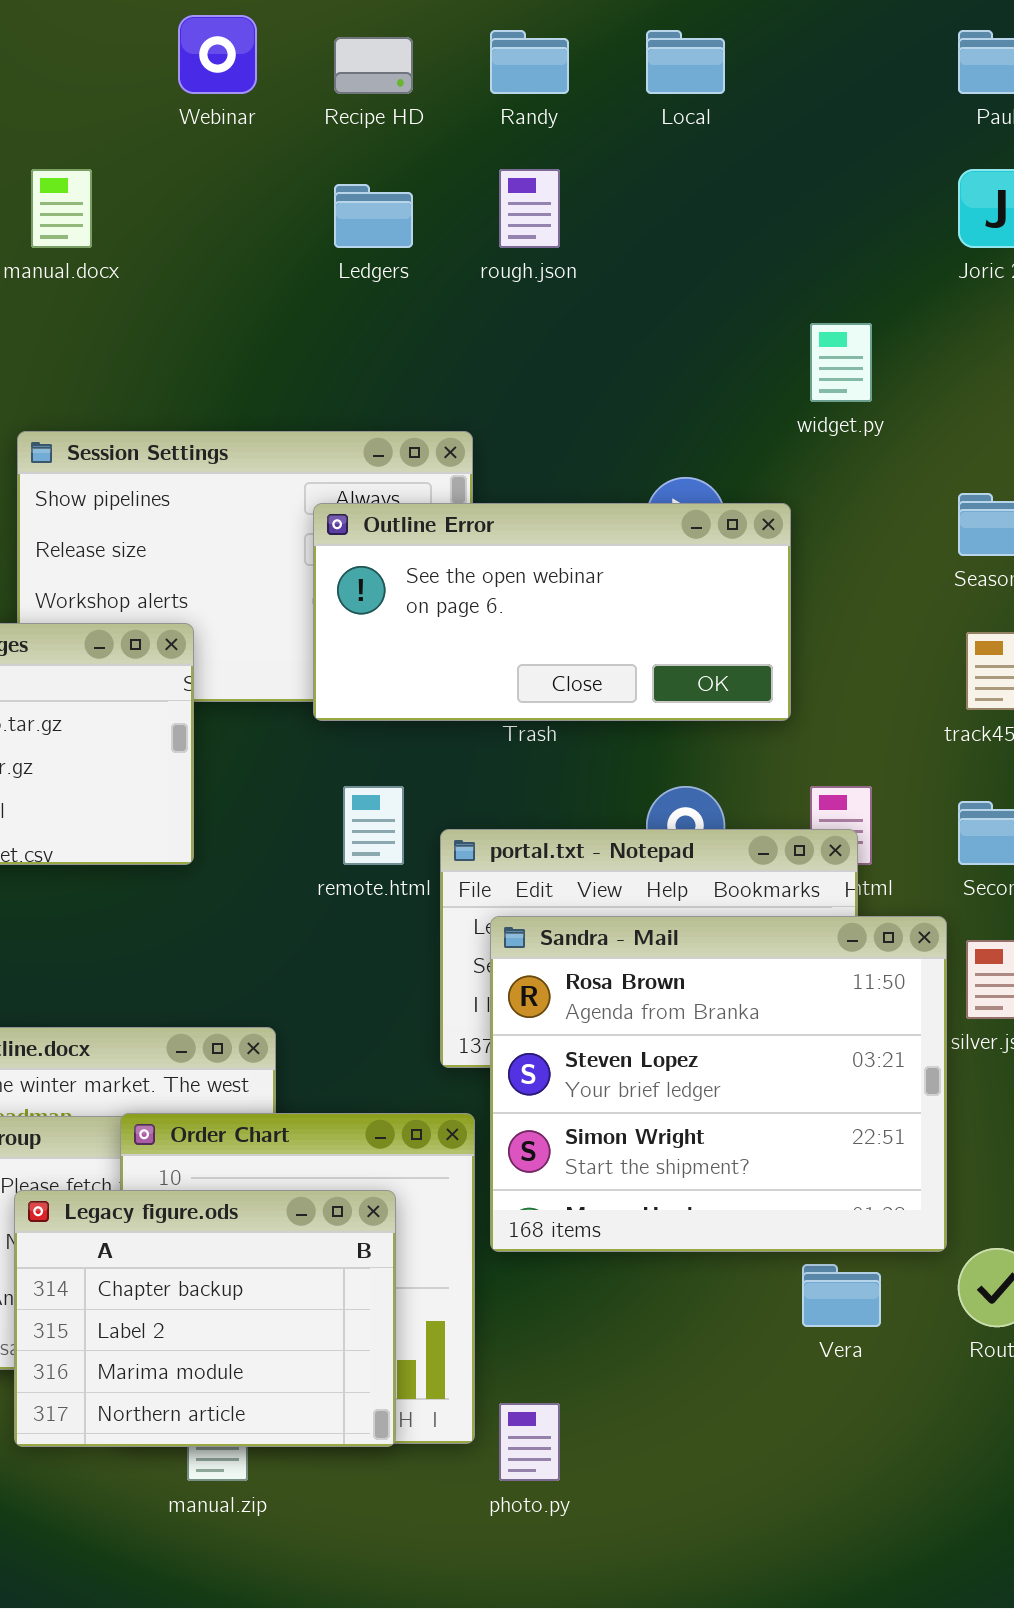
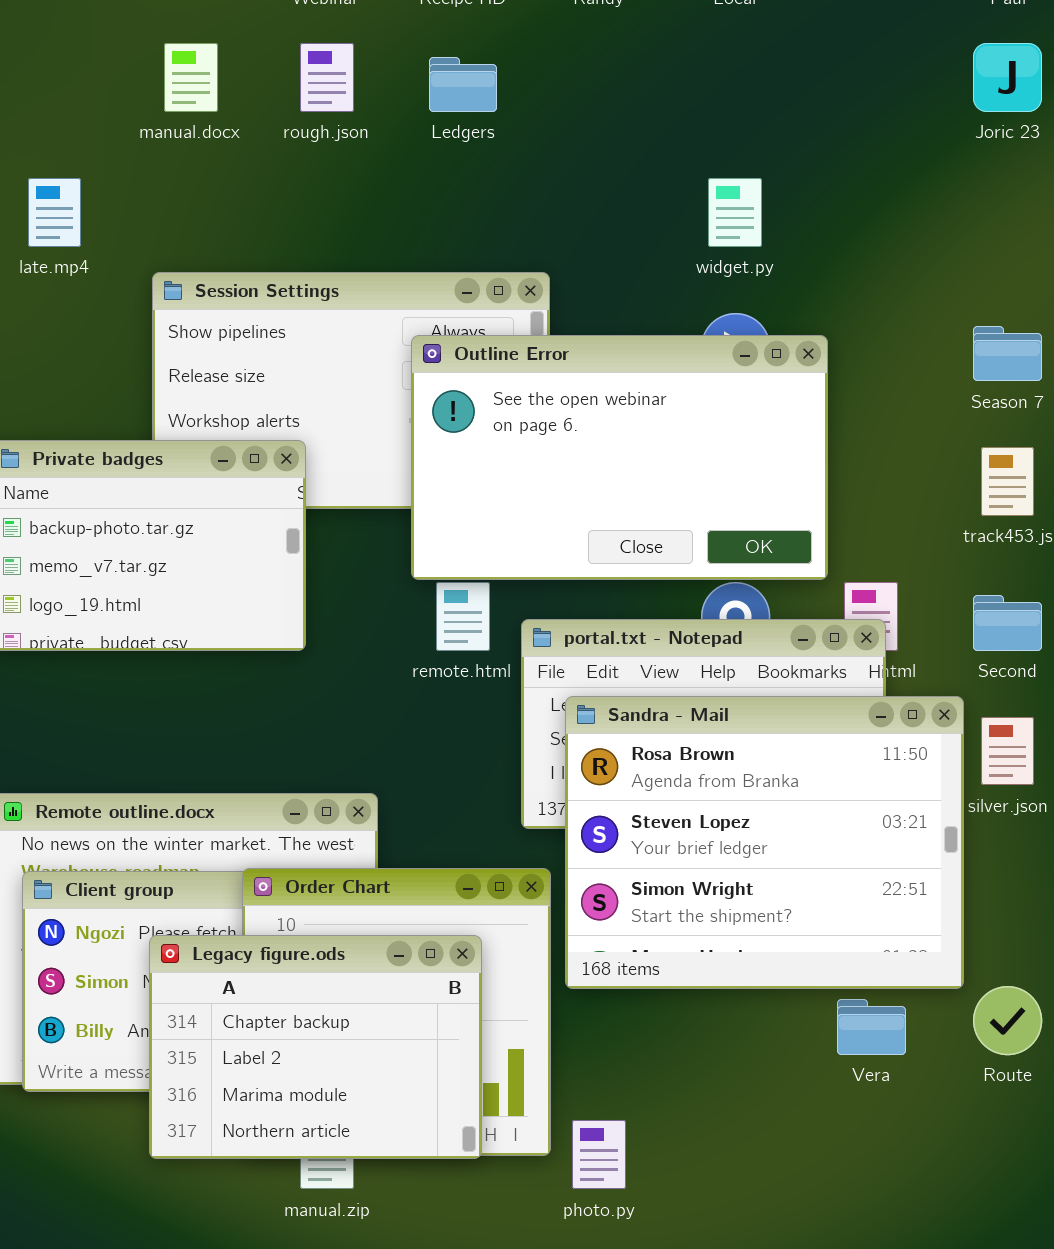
rough.json: [499,169,560,248] -> [300,43,354,112], moved
widget.py: [810,323,872,402] -> [708,178,762,247], moved
Outline Error: [313,503,791,721] -> [411,335,828,580], resized

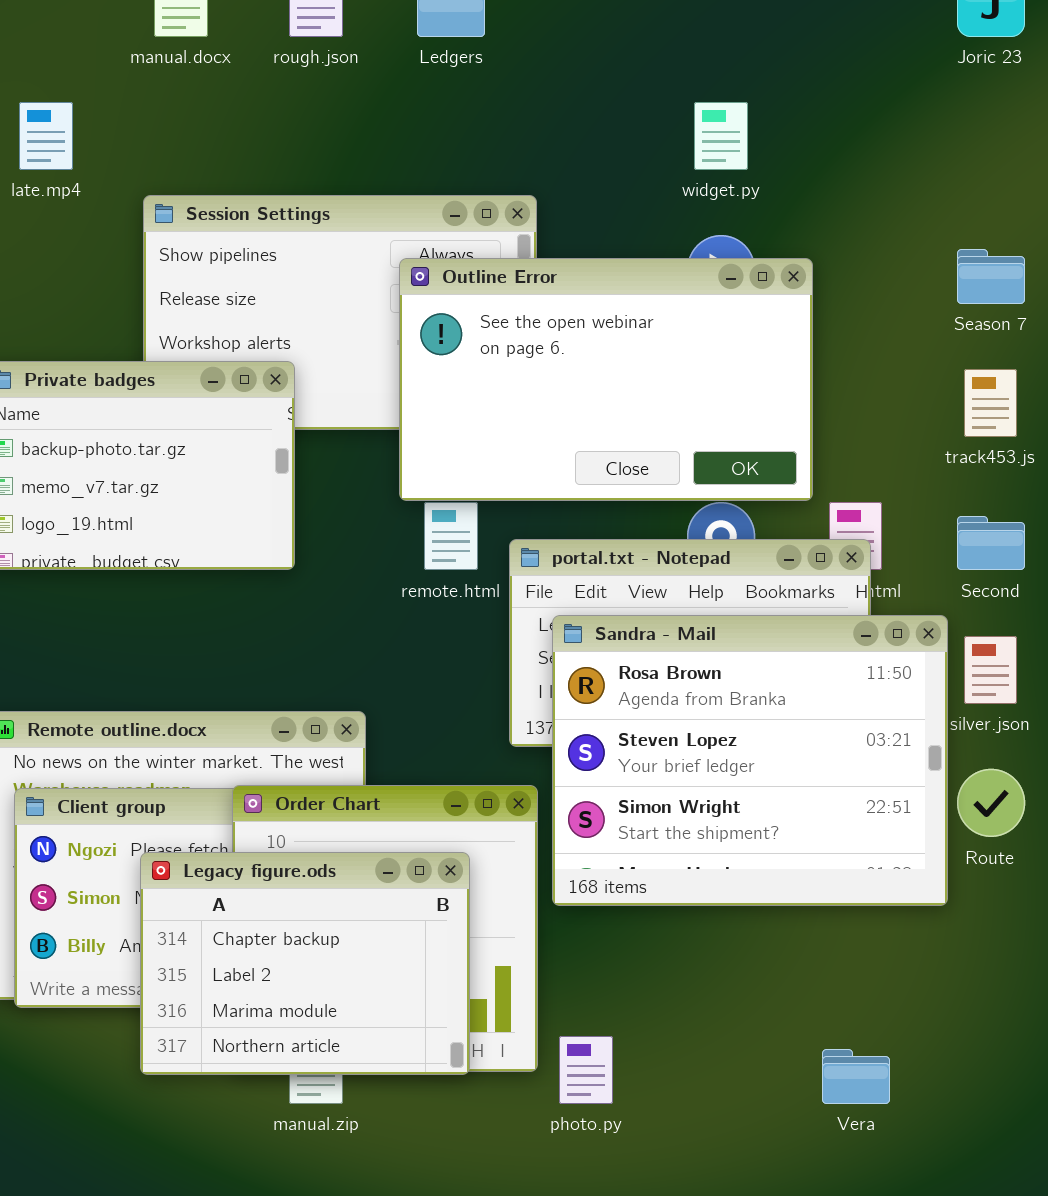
Route: [973,986,1042,1055] -> [957,769,1025,837], moved
Vera: [837,999,906,1055] -> [822,1049,890,1104], moved

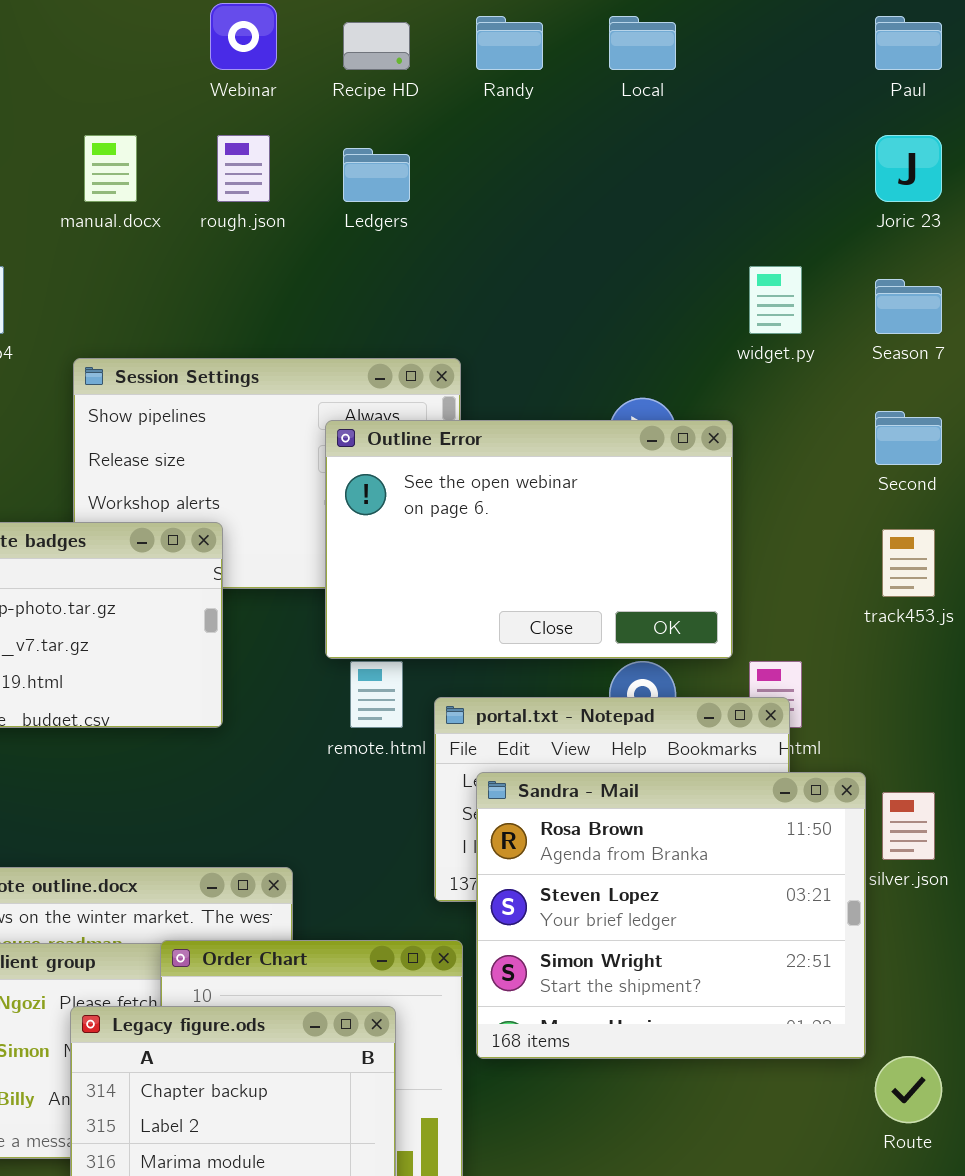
widget.py: [694,102,748,170] -> [749,266,802,334], moved
Season 7: [957,249,1025,304] -> [875,279,942,334], moved
Second: [957,516,1025,570] -> [875,411,942,465], moved
Route: [957,769,1025,837] -> [875,1056,942,1123], moved

